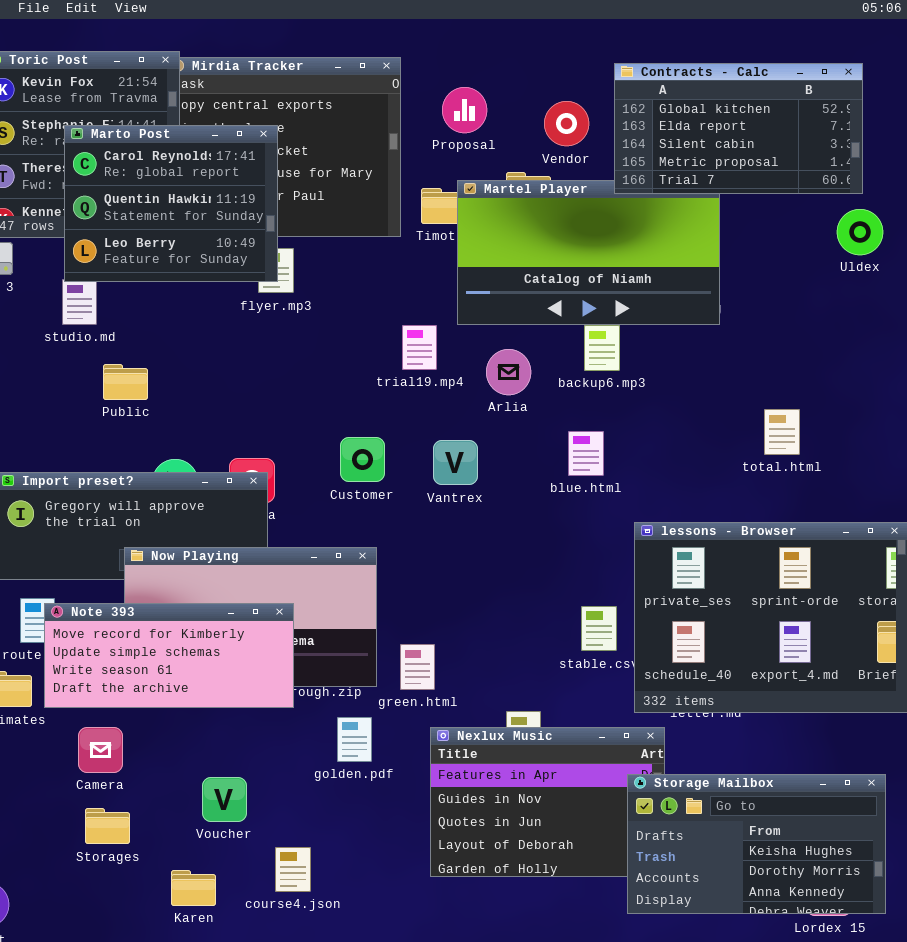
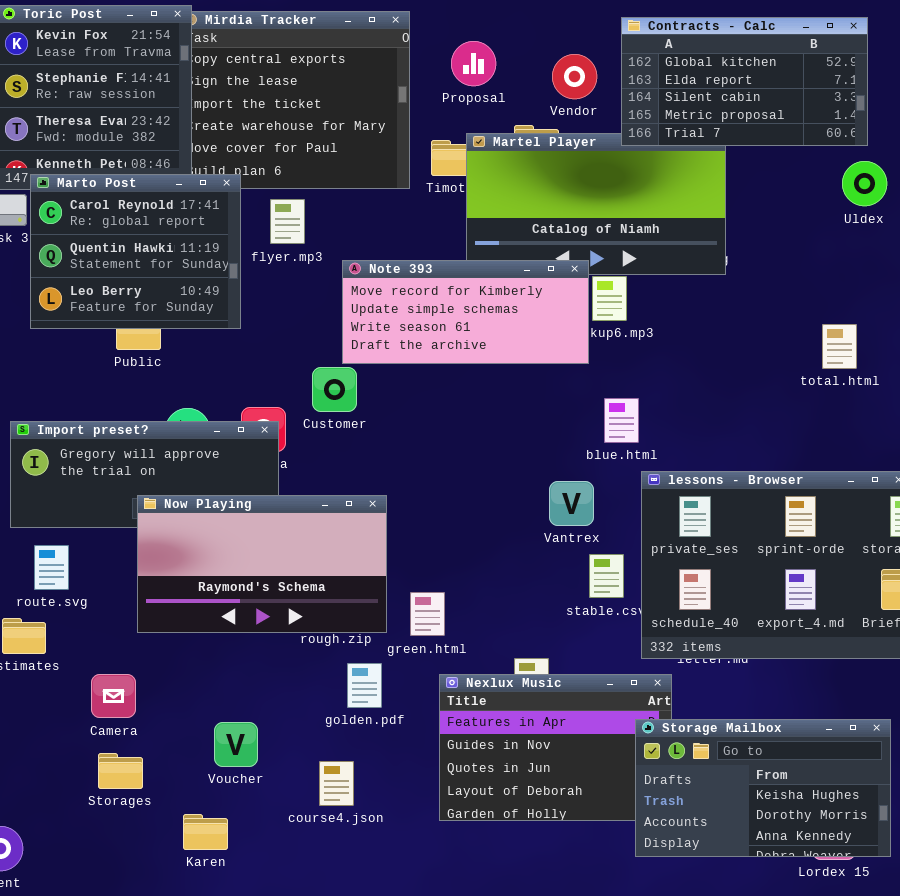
Marto Post: [64,125,278,282] -> [30,174,241,329], moved
total.html: [764,409,800,455] -> [822,324,857,369], moved
blue.html: [568,431,604,476] -> [604,398,639,443], moved
Customer: [340,437,385,482] -> [312,367,357,412], moved
Vantrex: [433,440,478,485] -> [549,481,594,526], moved
Note 393: [44,603,294,708] -> [342,260,589,364], moved
course4.json: [275,847,311,892] -> [319,761,354,806], moved

